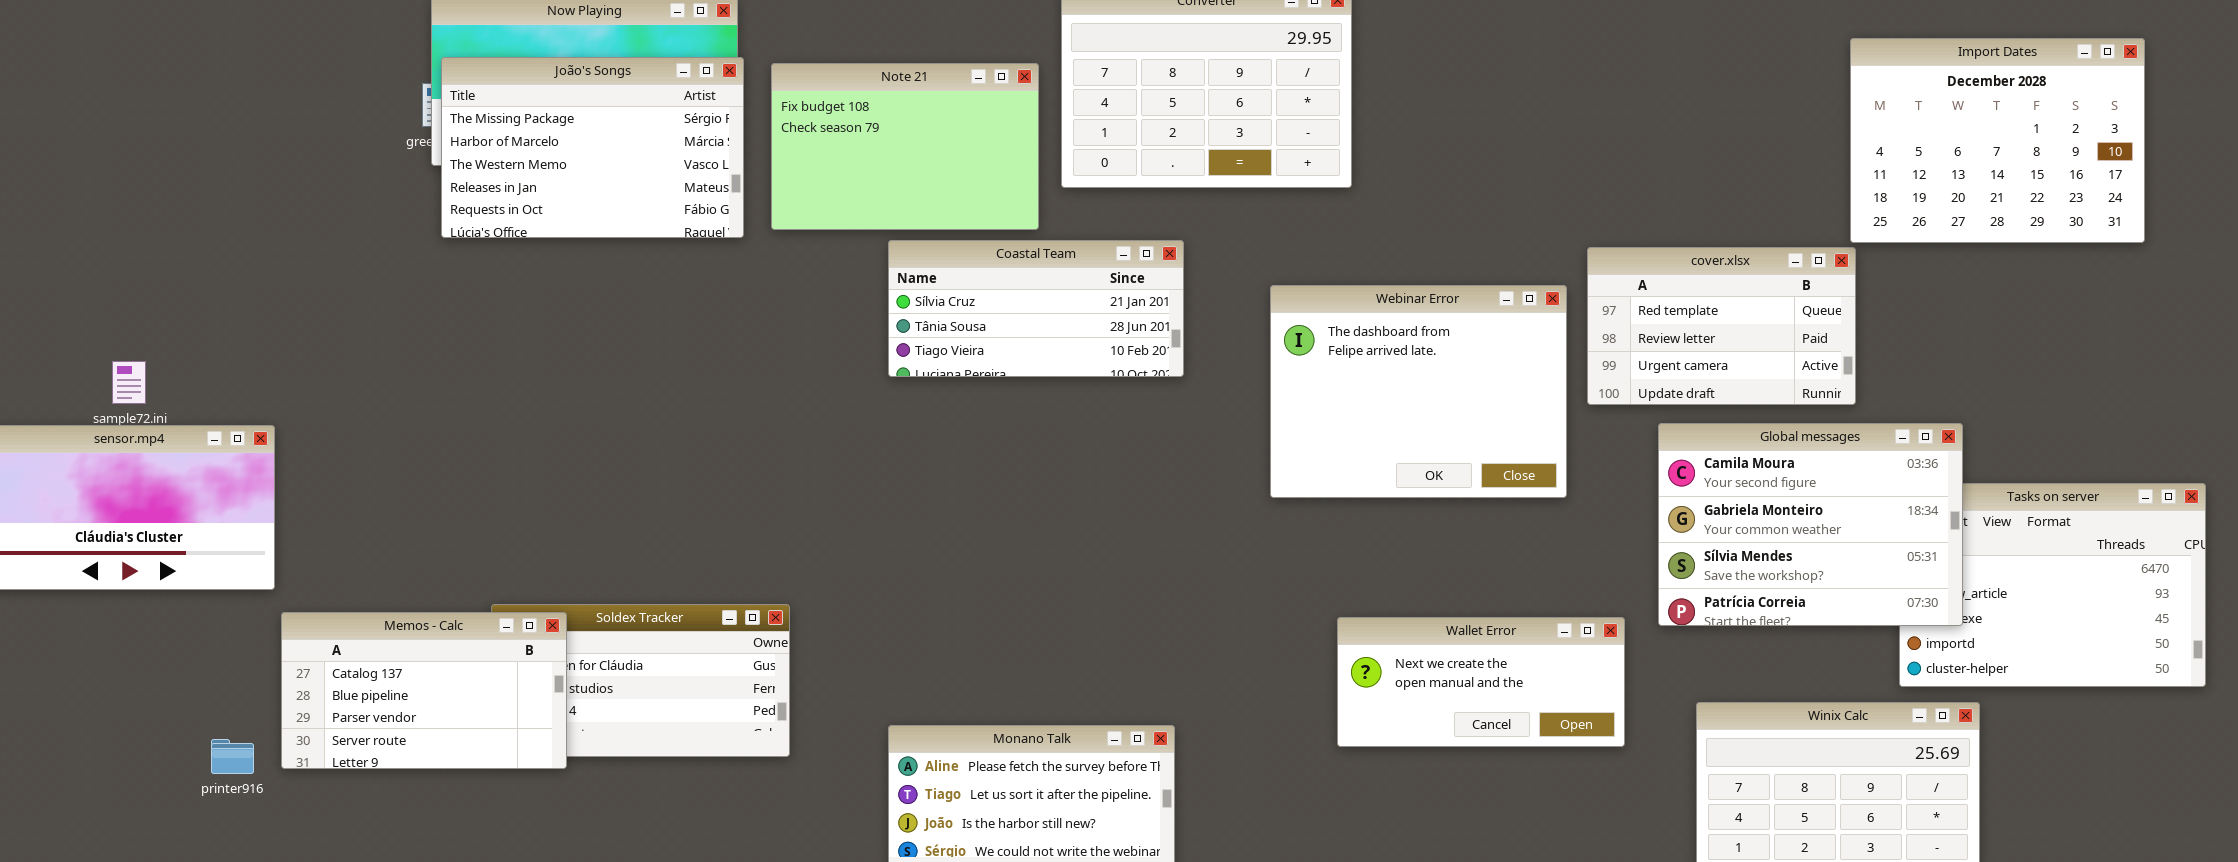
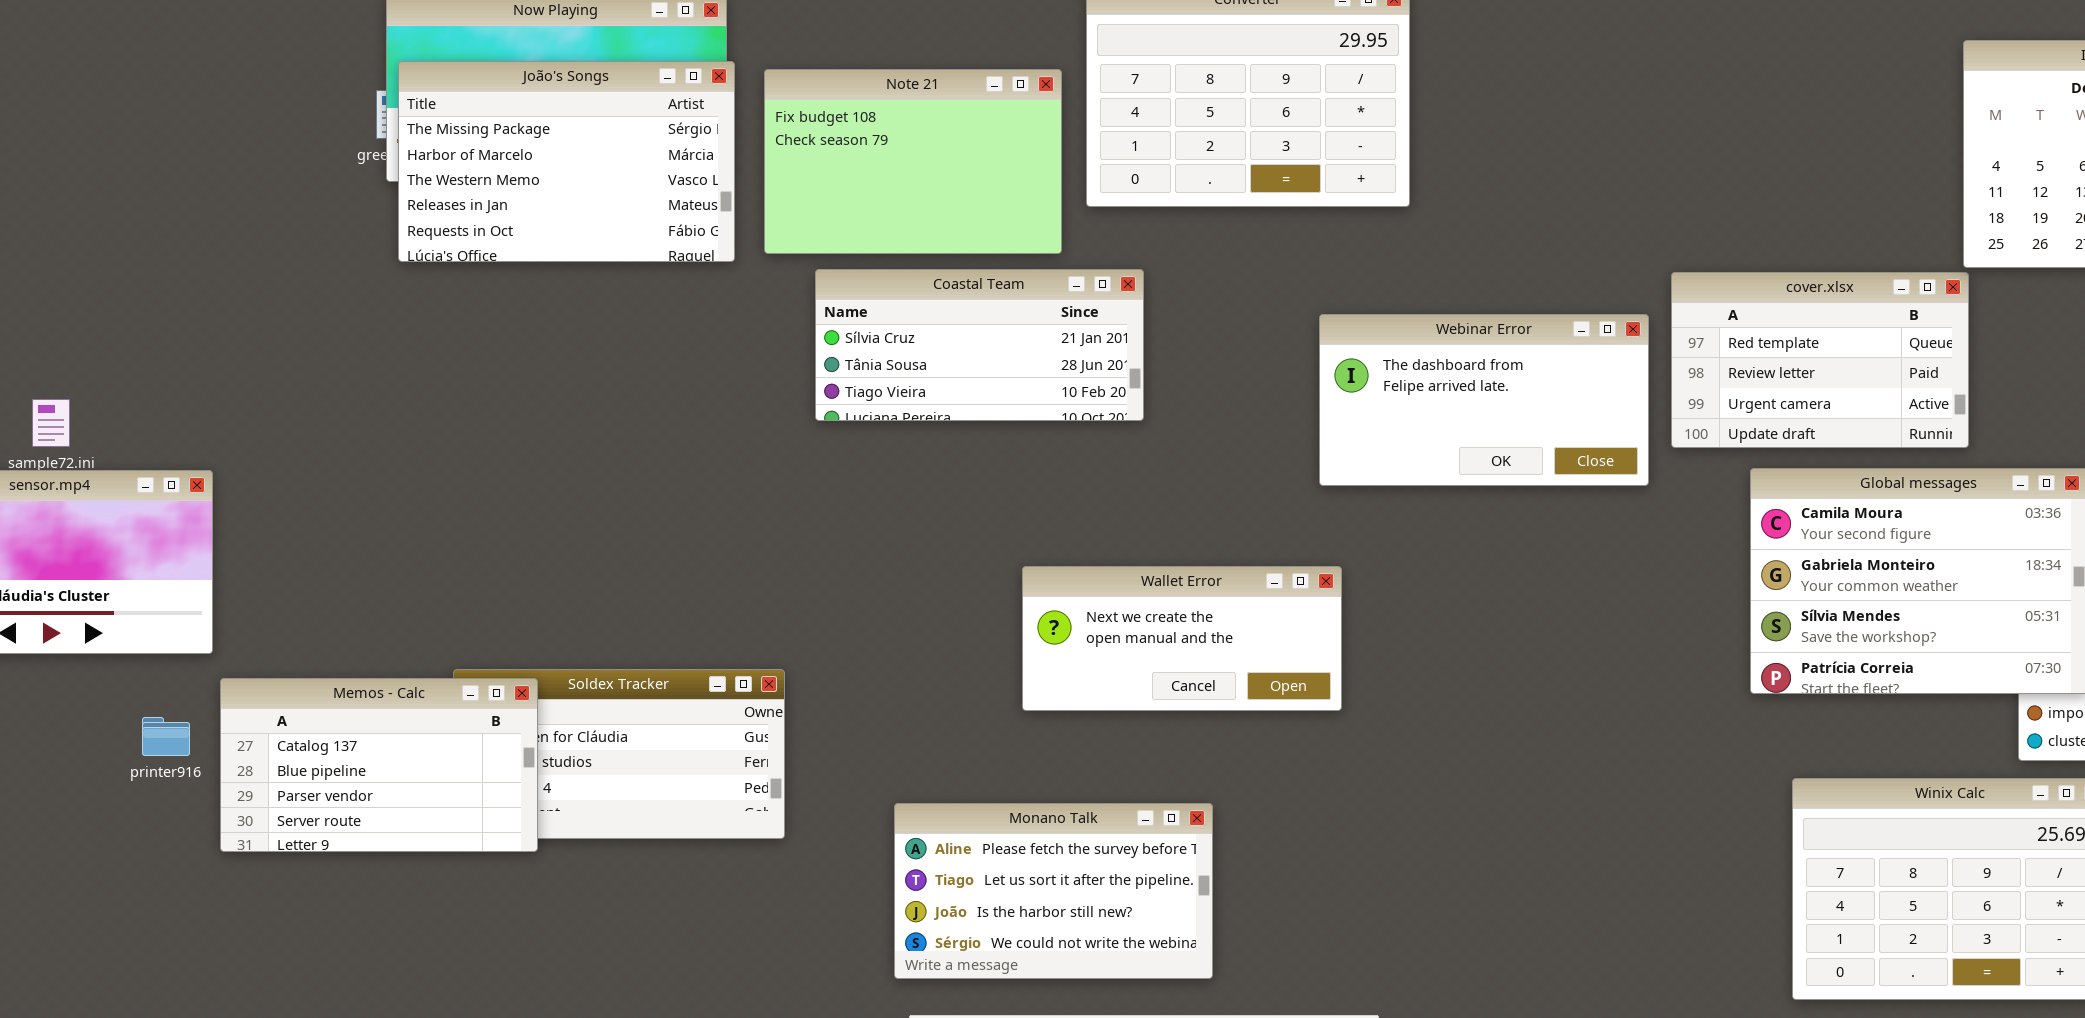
Coastal Team: [888,240,1184,377] -> [815,269,1144,421], moved
Webinar Error: [1270,285,1567,498] -> [1319,314,1649,486], resized
Wallet Error: [1337,617,1625,747] -> [1022,566,1342,711], moved
printer916: [211,739,254,774] -> [142,717,190,756], moved

